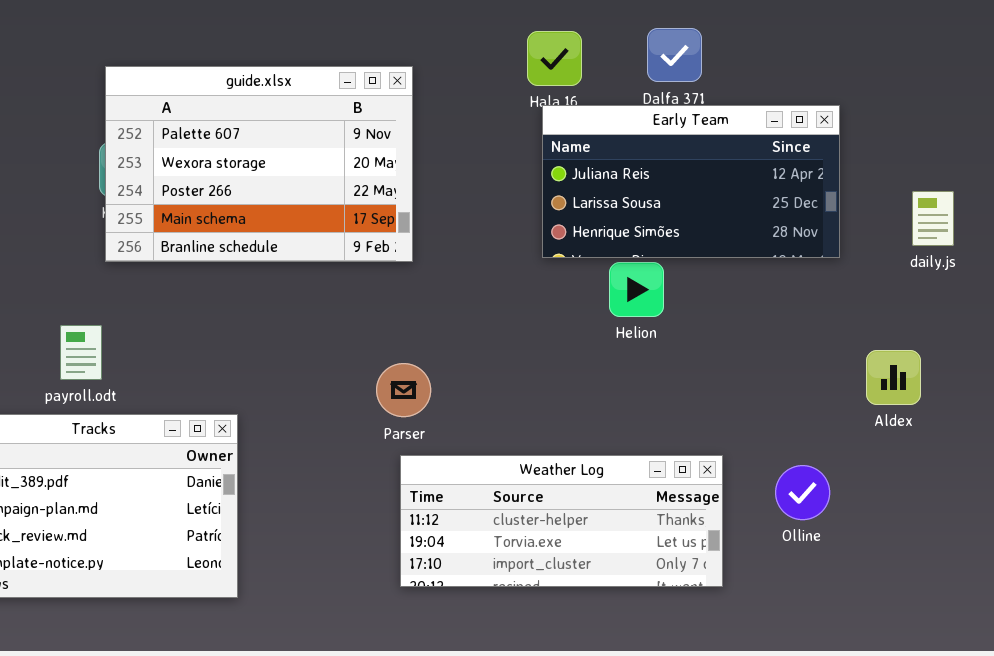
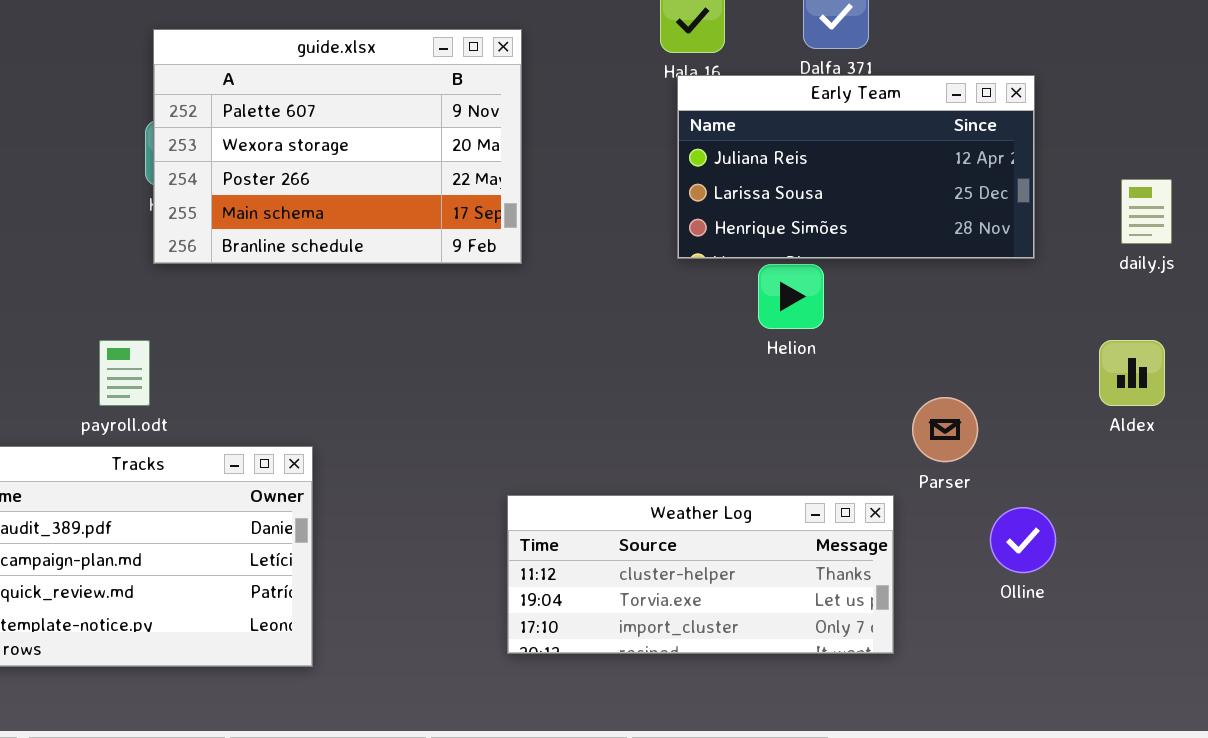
Aldex: [866,350,921,405] -> [1099,340,1165,406], moved
Parser: [376,363,431,417] -> [912,397,978,462], moved
Olline: [775,465,830,520] -> [990,507,1056,573], moved

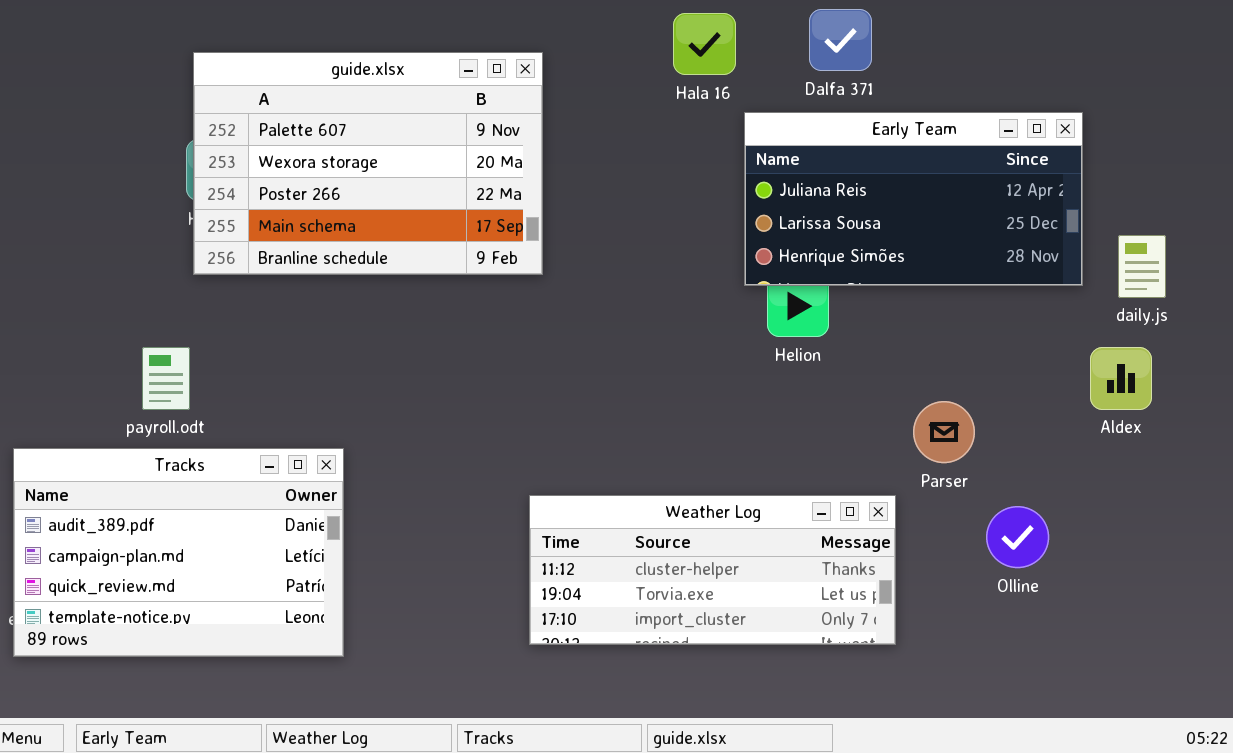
Early Team: [677,75,1035,259] -> [744,112,1083,286], moved
daily.js: [1121,179,1172,244] -> [1118,235,1166,298], moved

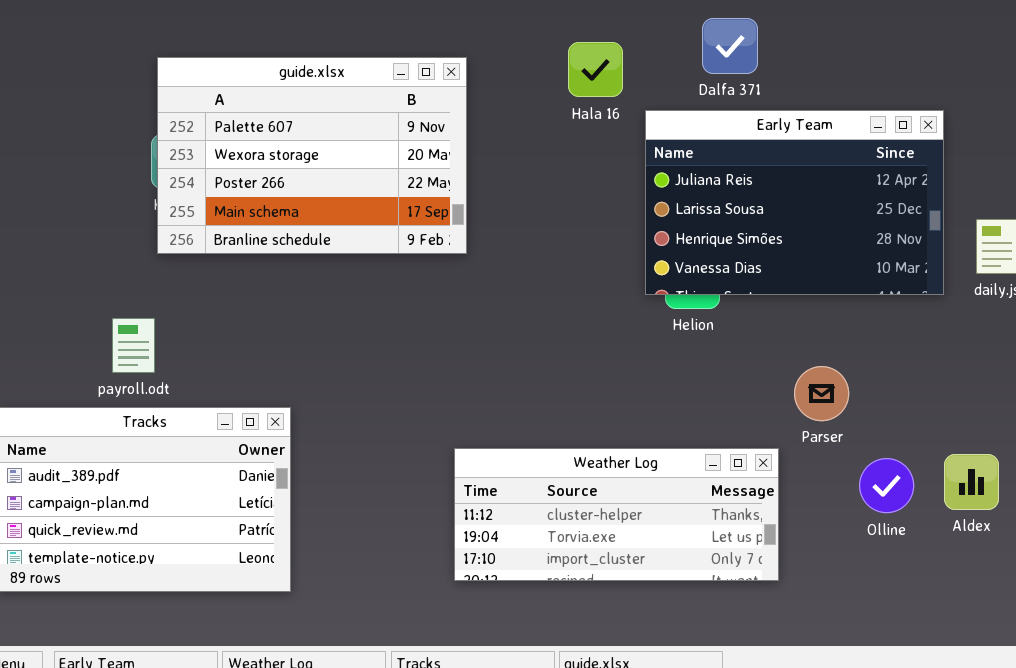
Hala 16: [673,13,736,75] -> [568,42,623,97], moved
Early Team: [744,112,1083,286] -> [645,110,944,295], resized
Aldex: [1090,347,1152,410] -> [944,454,999,510], moved

